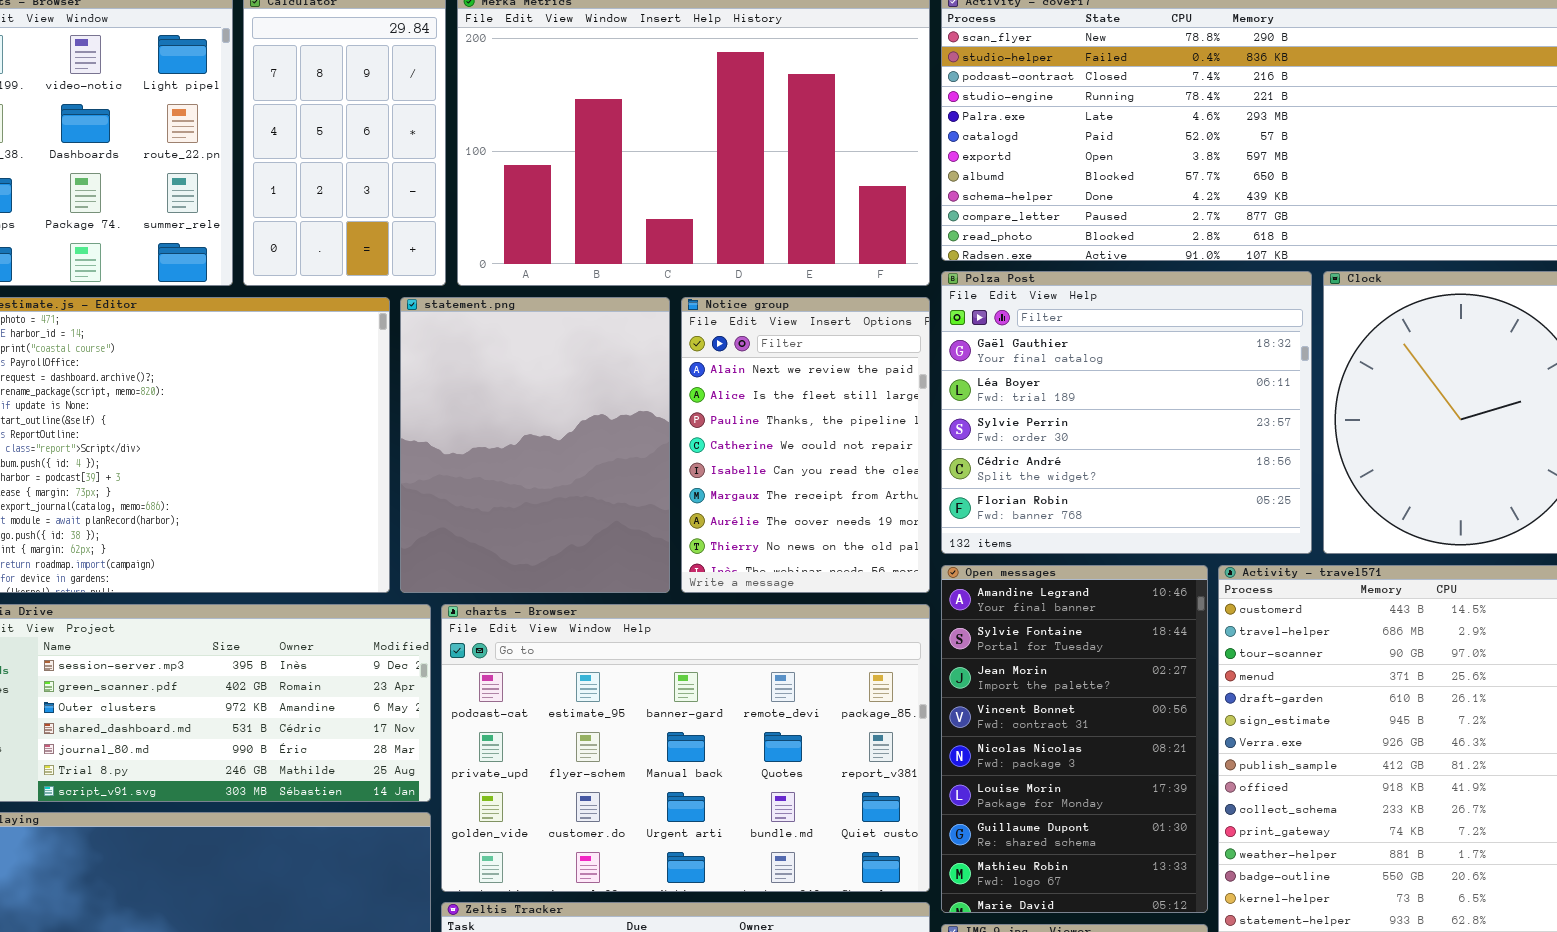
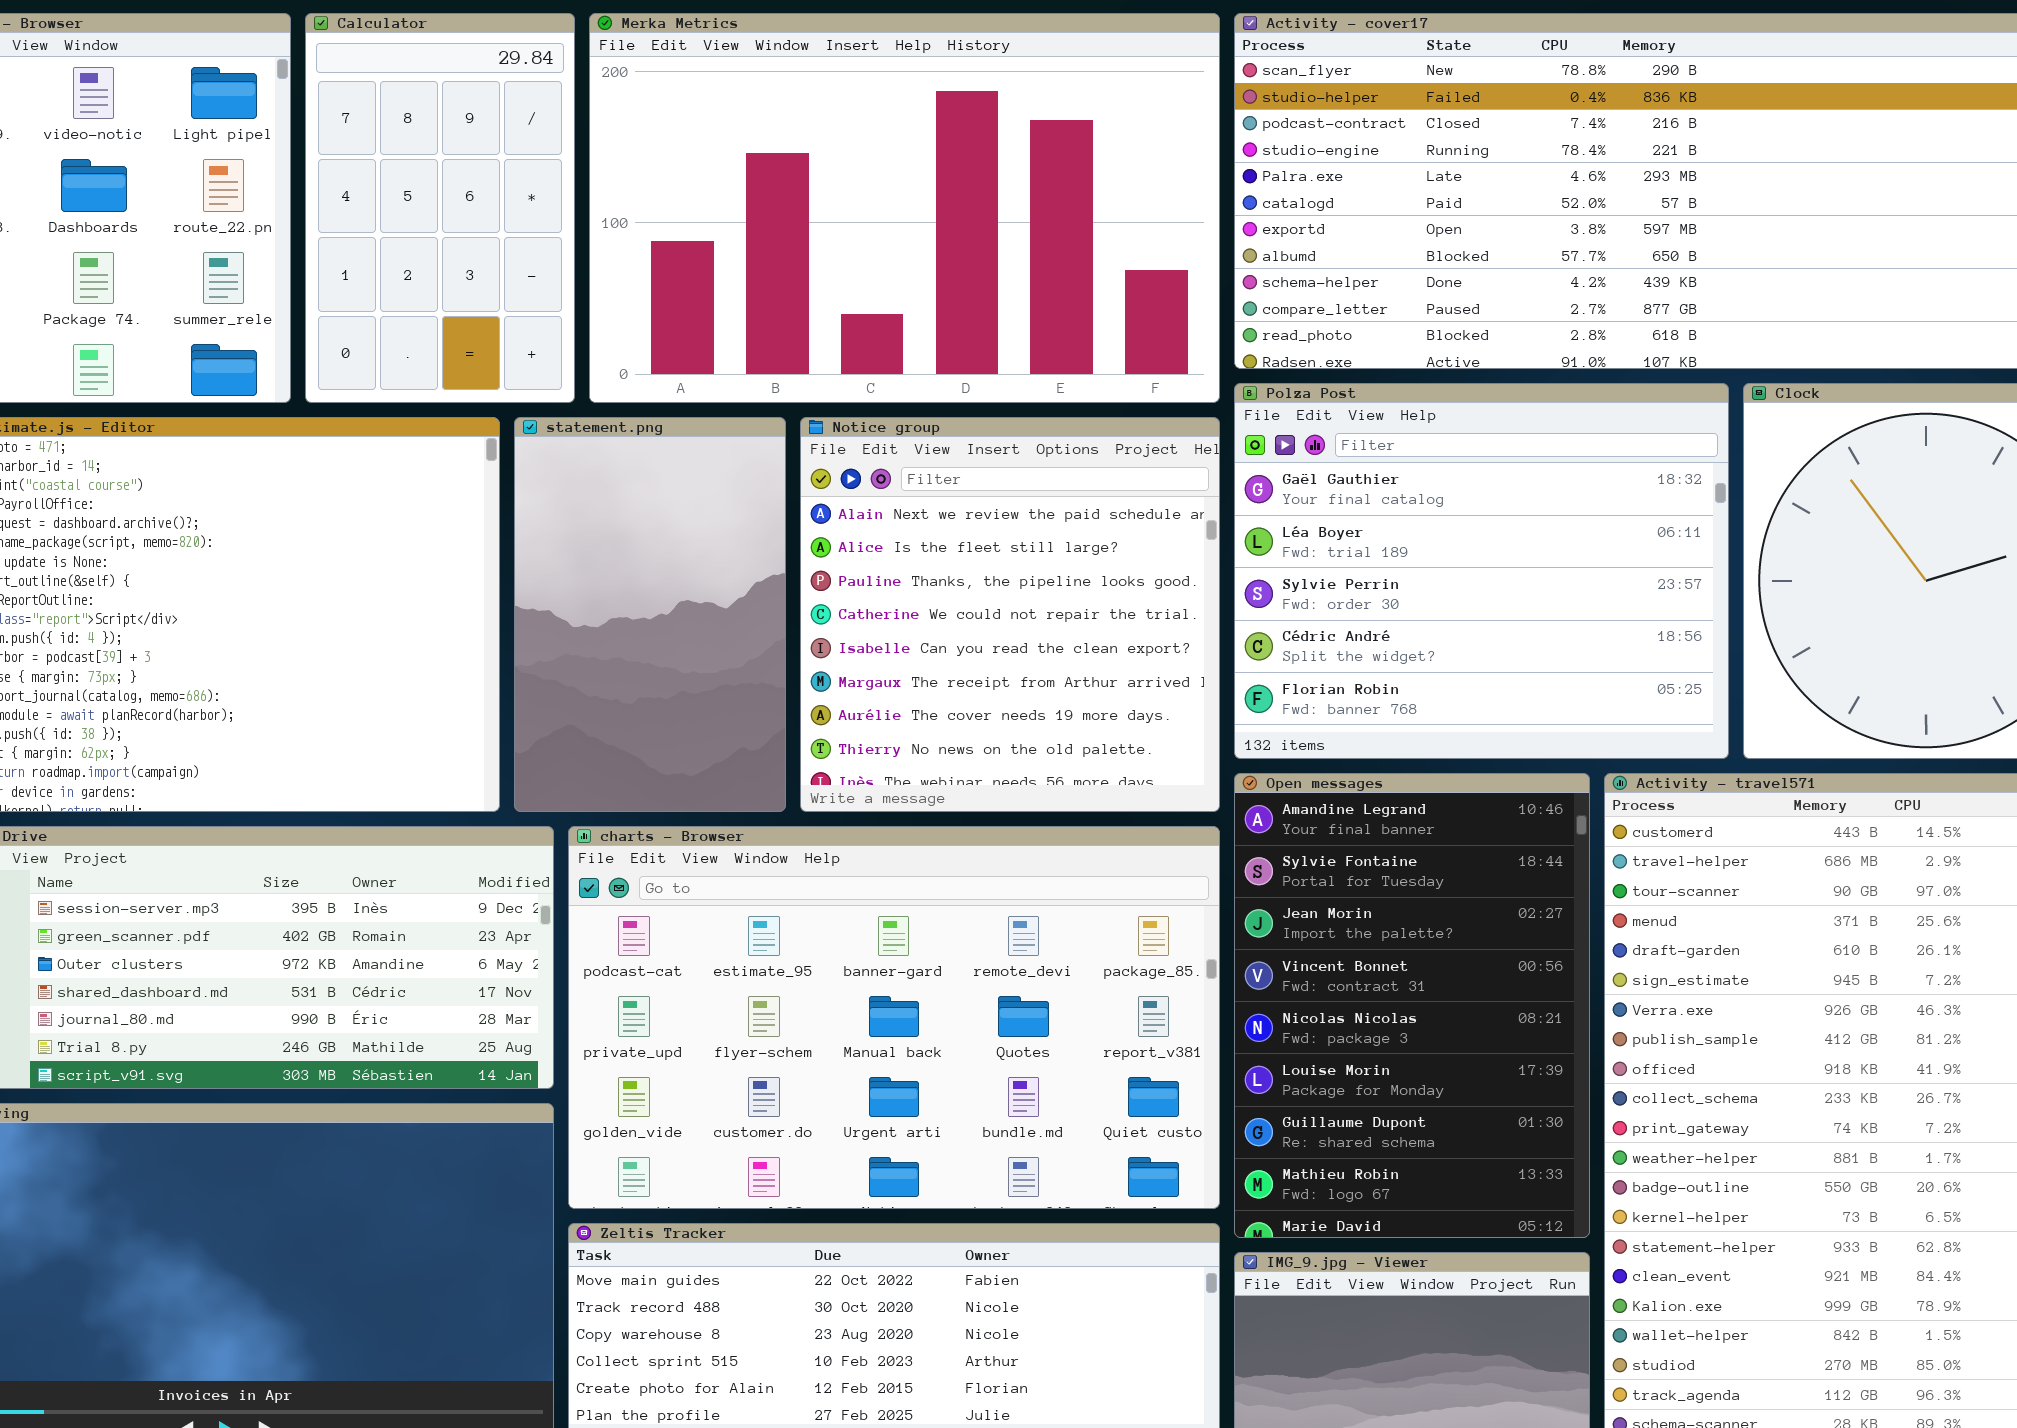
statement.png: [400,297,670,593] -> [514,417,786,812], resized
Notice group: [681,297,930,593] -> [800,417,1220,812], resized

